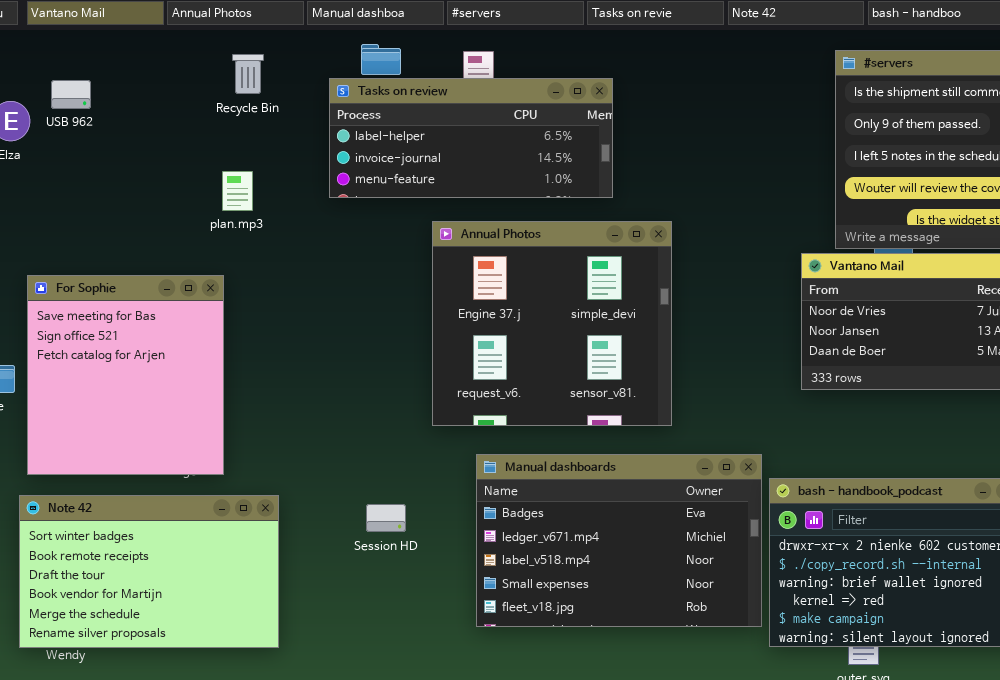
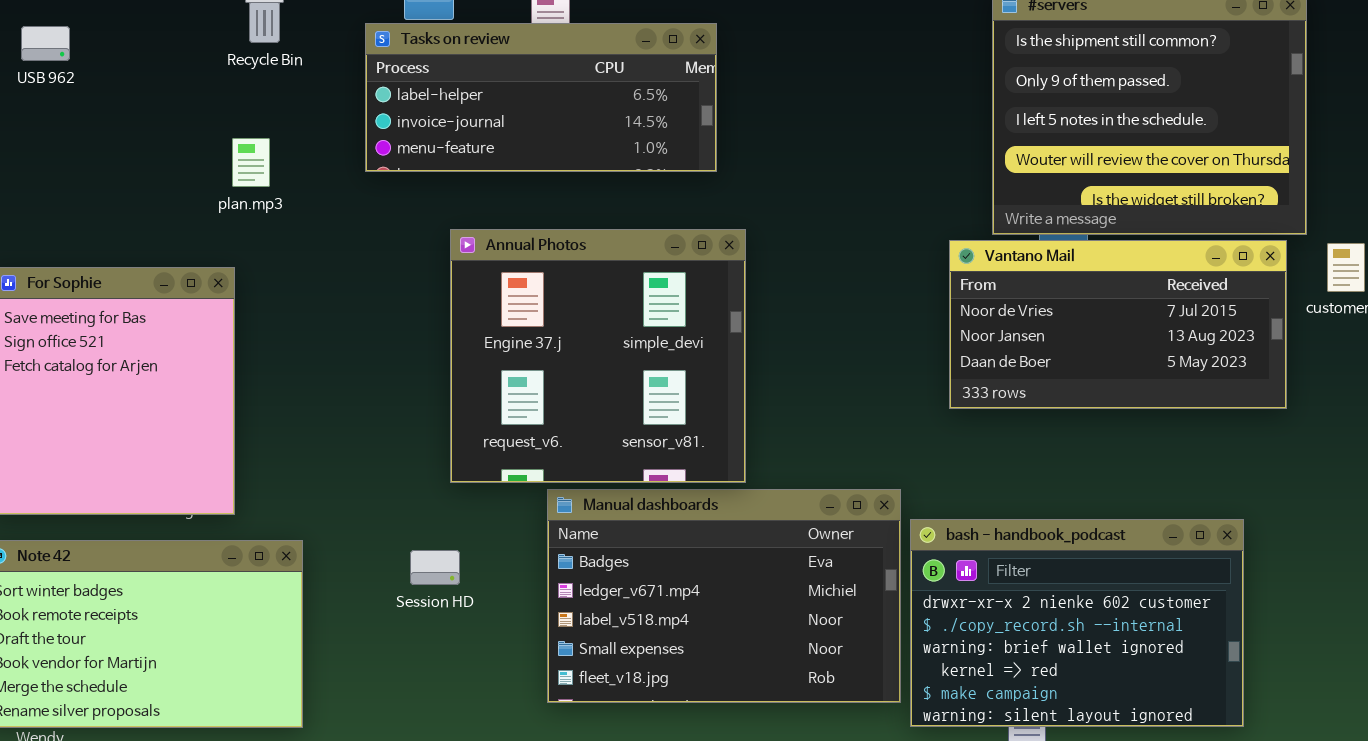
Annual Photos: [432,221,672,426] -> [450,229,746,483], moved

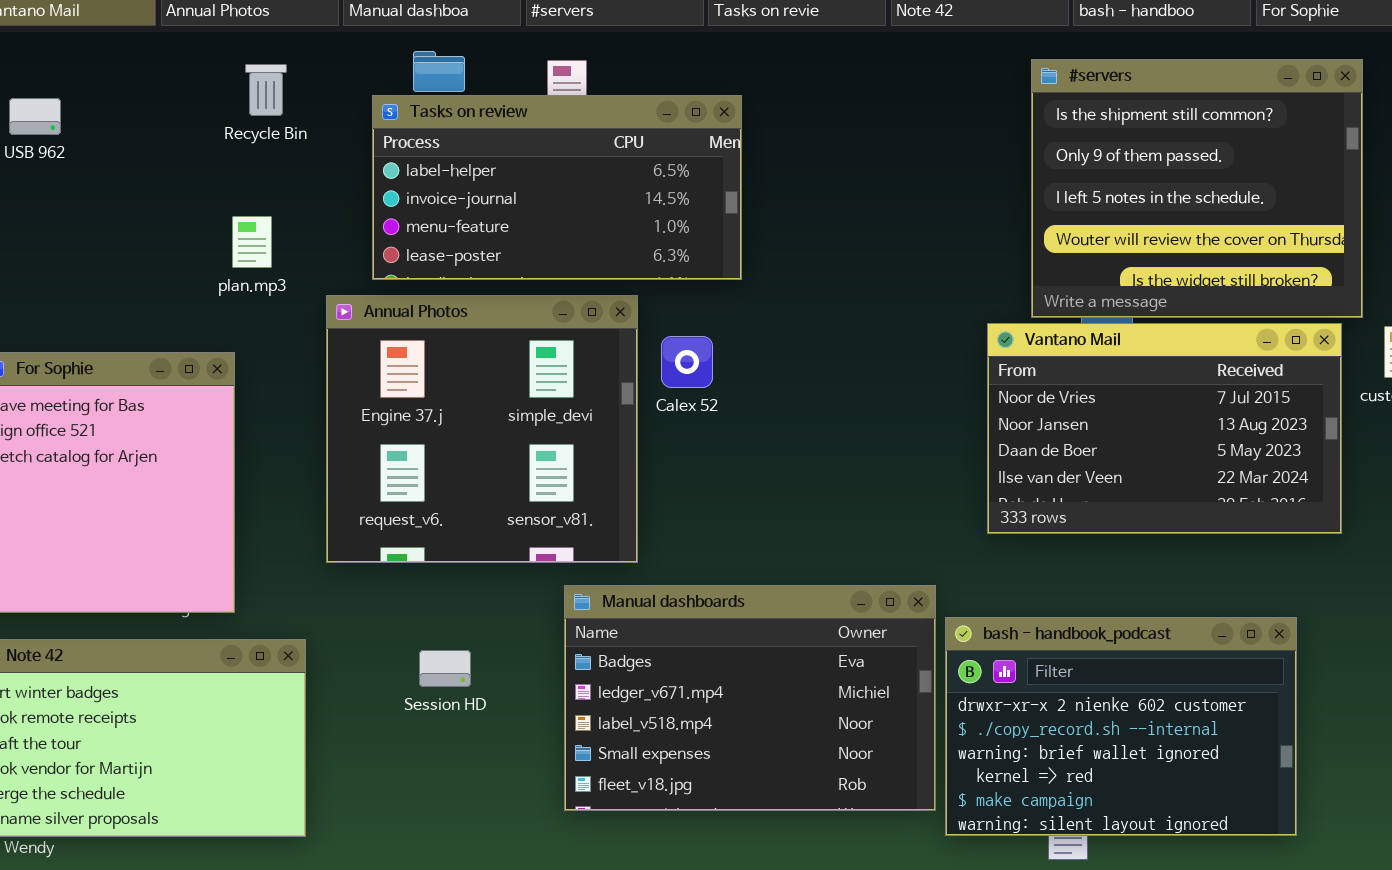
Tasks on review: [365,23,717,172] -> [372,95,742,280], resized
Annual Photos: [450,229,746,483] -> [326,295,638,563], moved
Vantano Mail: [949,240,1287,409] -> [987,323,1342,534], resized

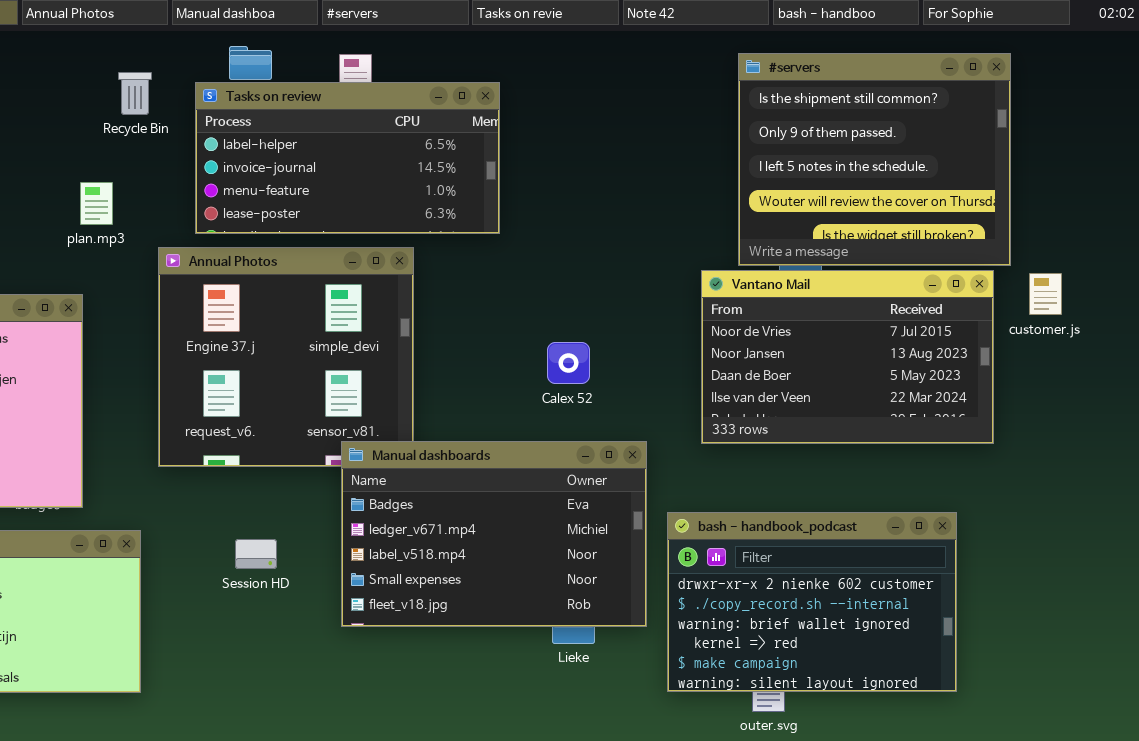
Recycle Bin: [245,64,287,116] -> [118,72,152,115], moved
Calex 52: [661,336,713,388] -> [547,342,590,384], moved
Manual dashboards: [564,585,936,811] -> [341,441,647,627], moved

